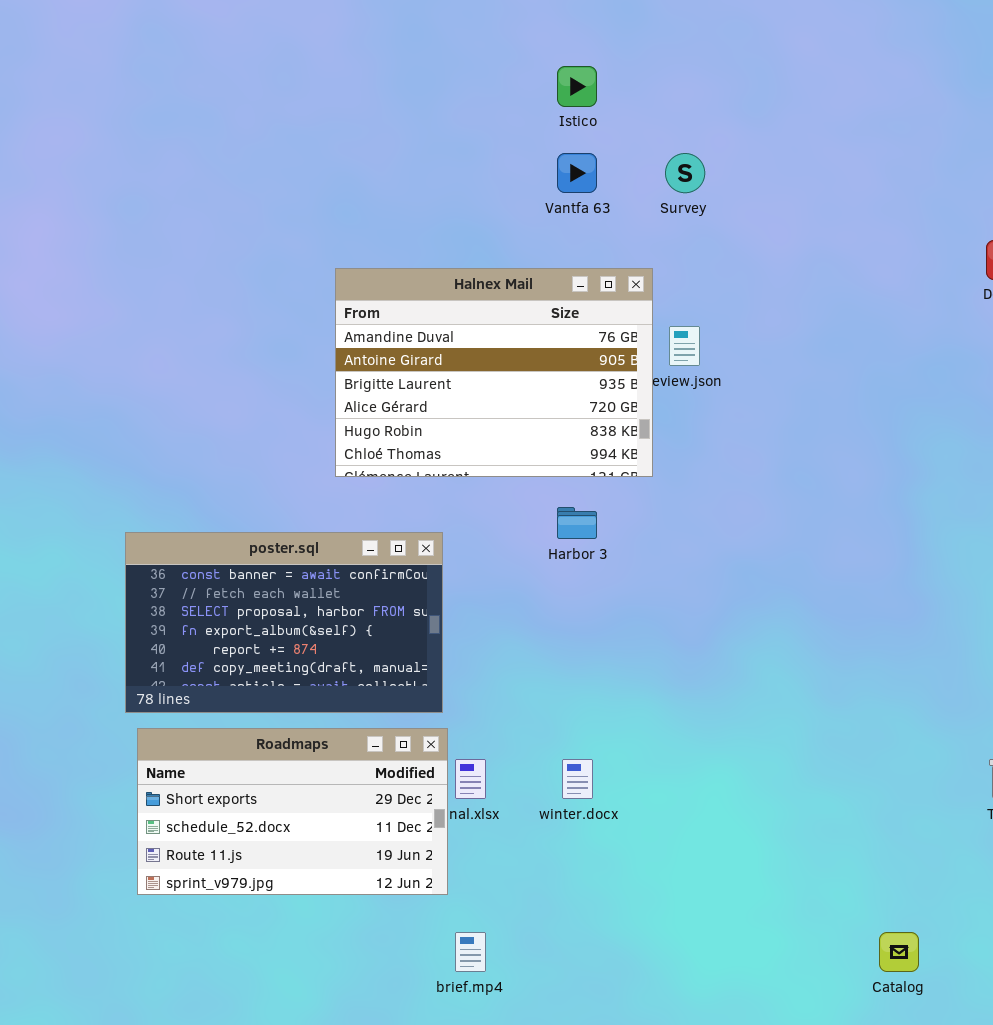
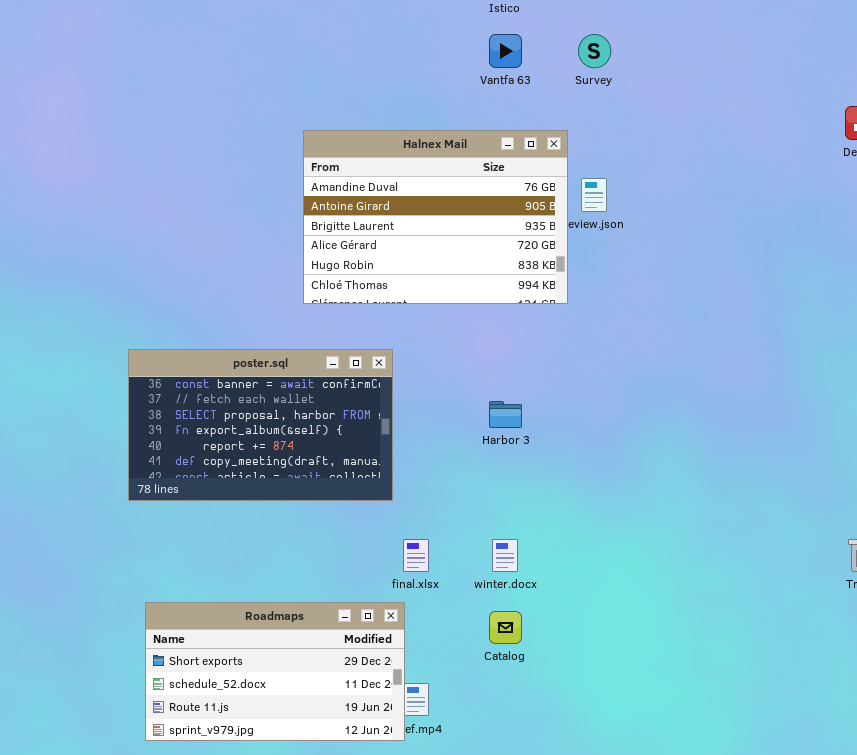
Harbor 3: [557,507,597,539] -> [489,401,522,428], moved
Roadmaps: [137,728,448,895] -> [145,602,405,741], moved
Catalog: [879,932,919,972] -> [489,611,522,644], moved

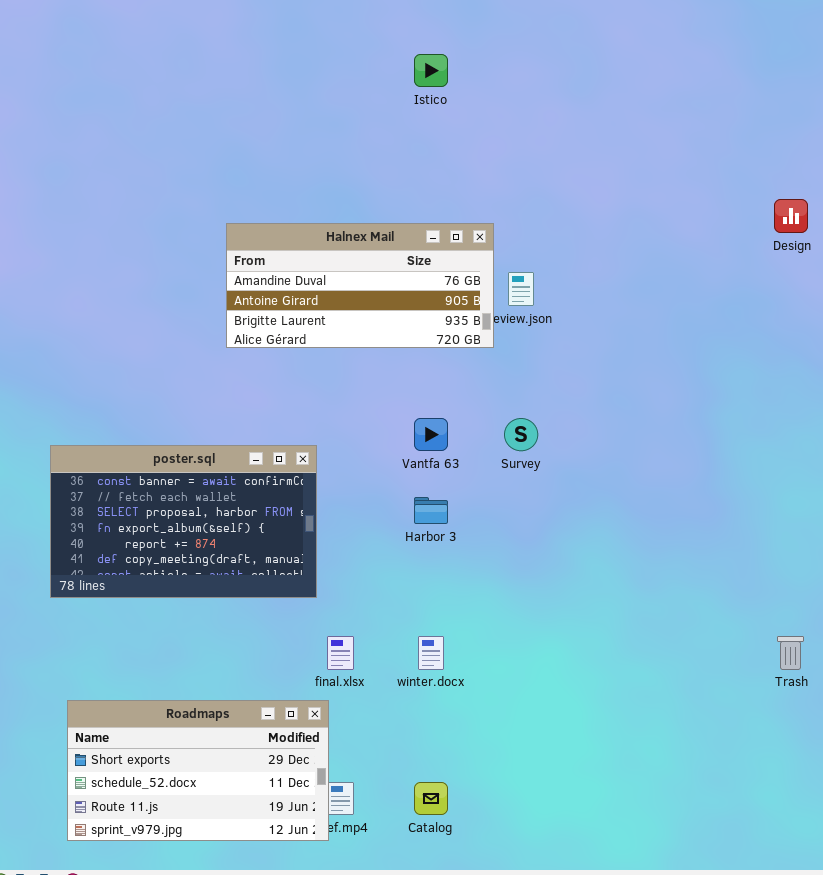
Vantfa 63: [489,34,522,68] -> [414,418,448,451], moved
Survey: [578,34,611,68] -> [504,418,538,451], moved
Halnex Mail: [303,130,568,304] -> [226,223,494,348], resized
Catalog: [489,611,522,644] -> [414,782,448,815], moved

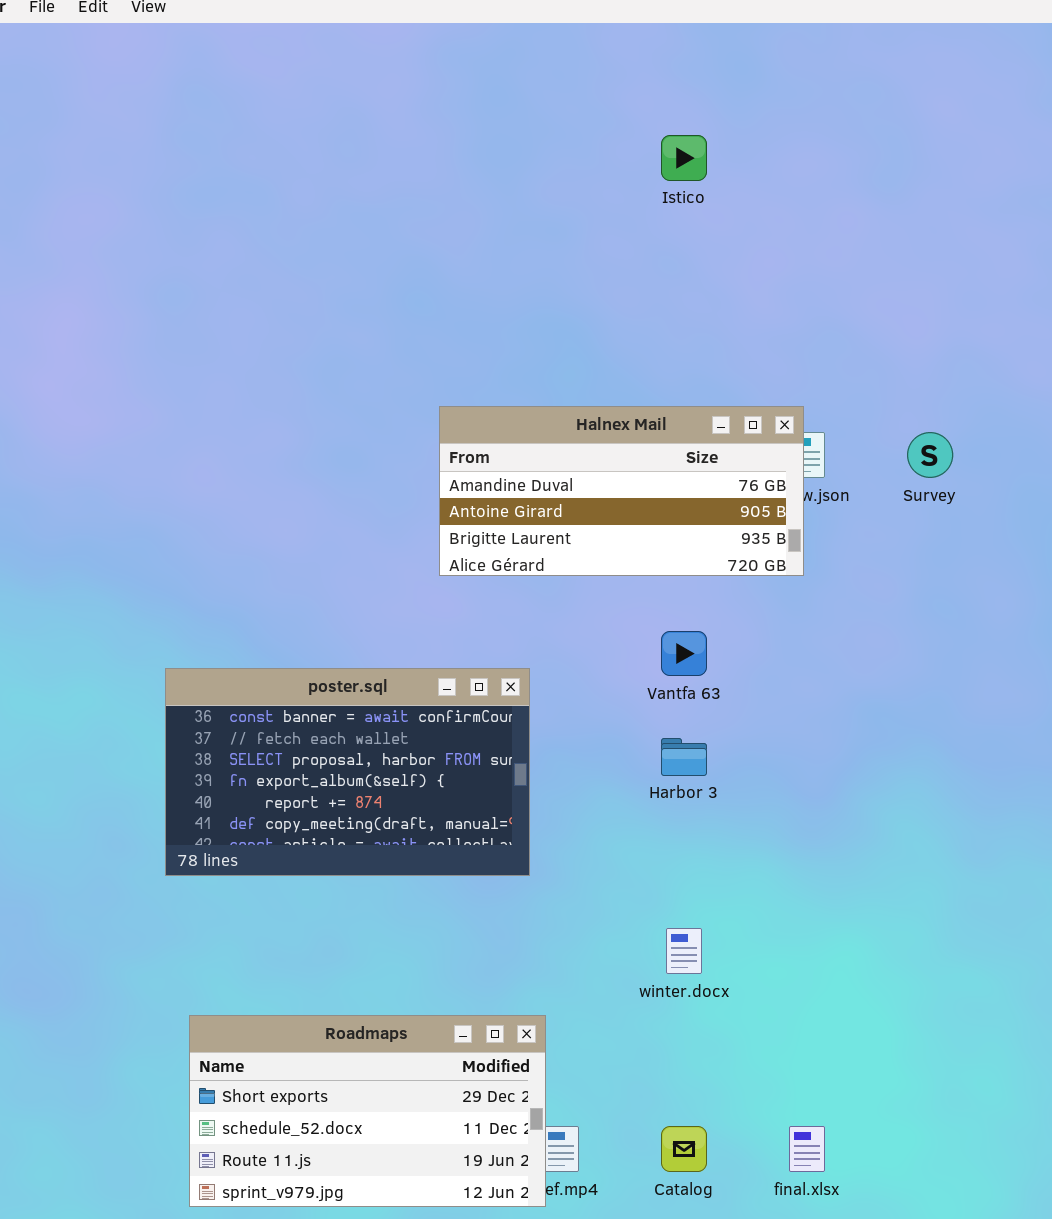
Halnex Mail: [226,223,494,348] -> [439,406,804,576], moved
Survey: [504,418,538,451] -> [907,432,953,478], moved
final.xlsx: [327,636,354,670] -> [789,1126,825,1172], moved

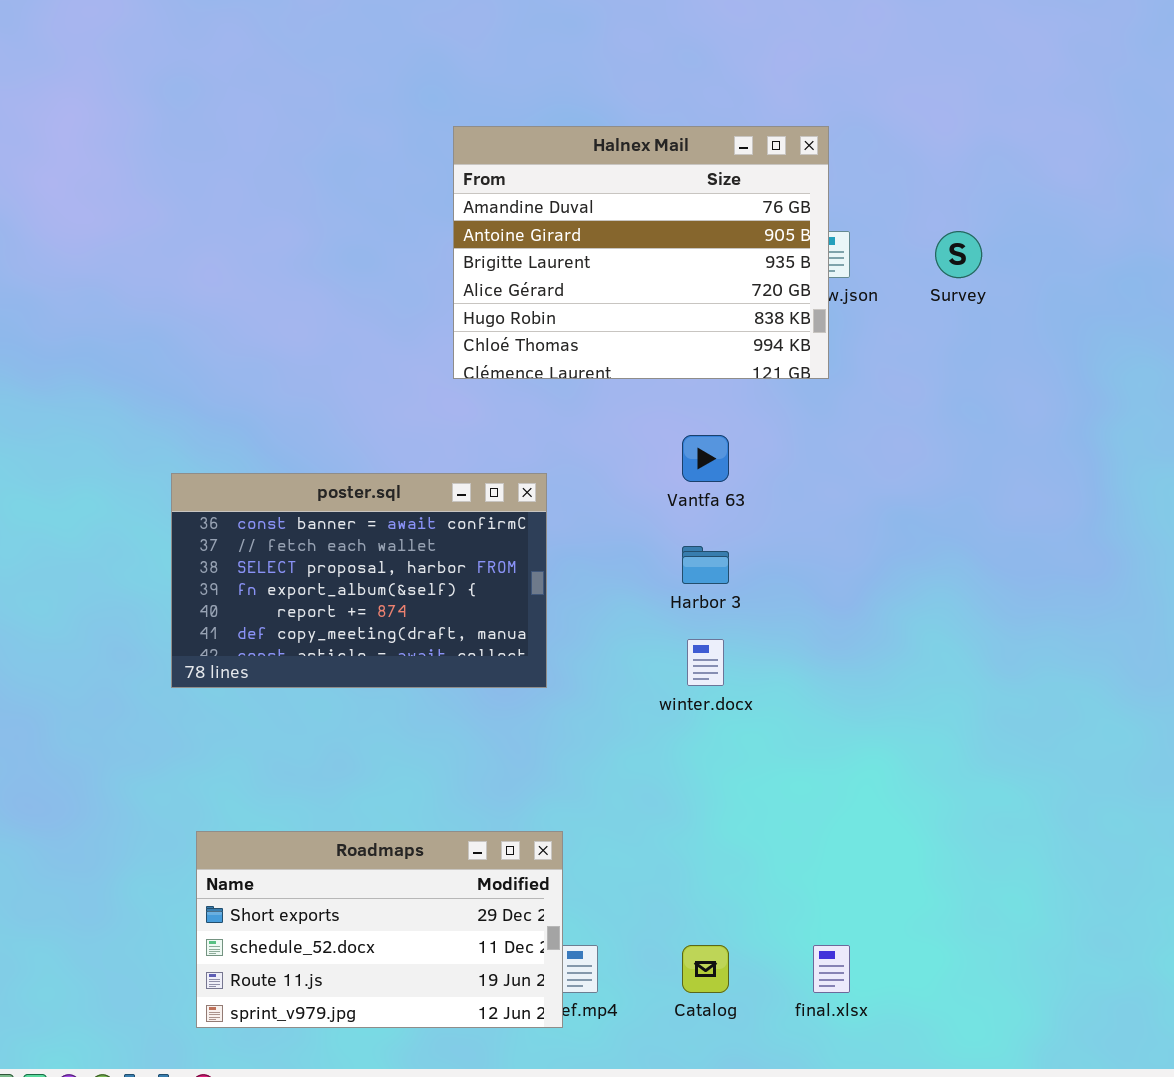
Halnex Mail: [439,406,804,576] -> [453,126,829,379], resized
winter.docx: [666,928,702,974] -> [687,639,724,686], moved

